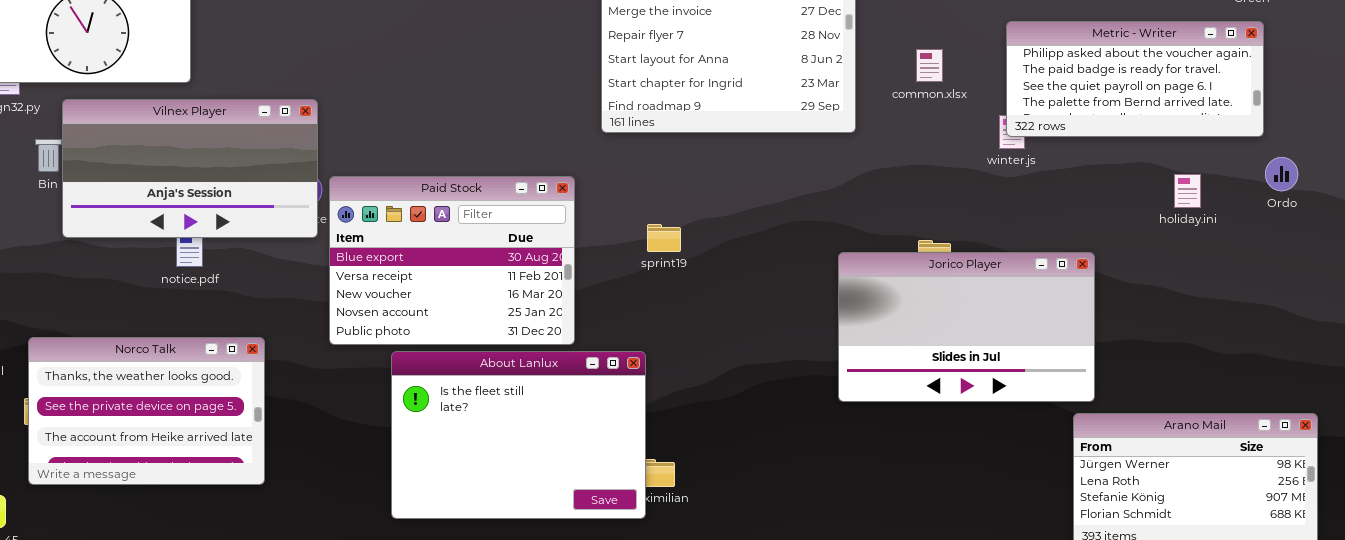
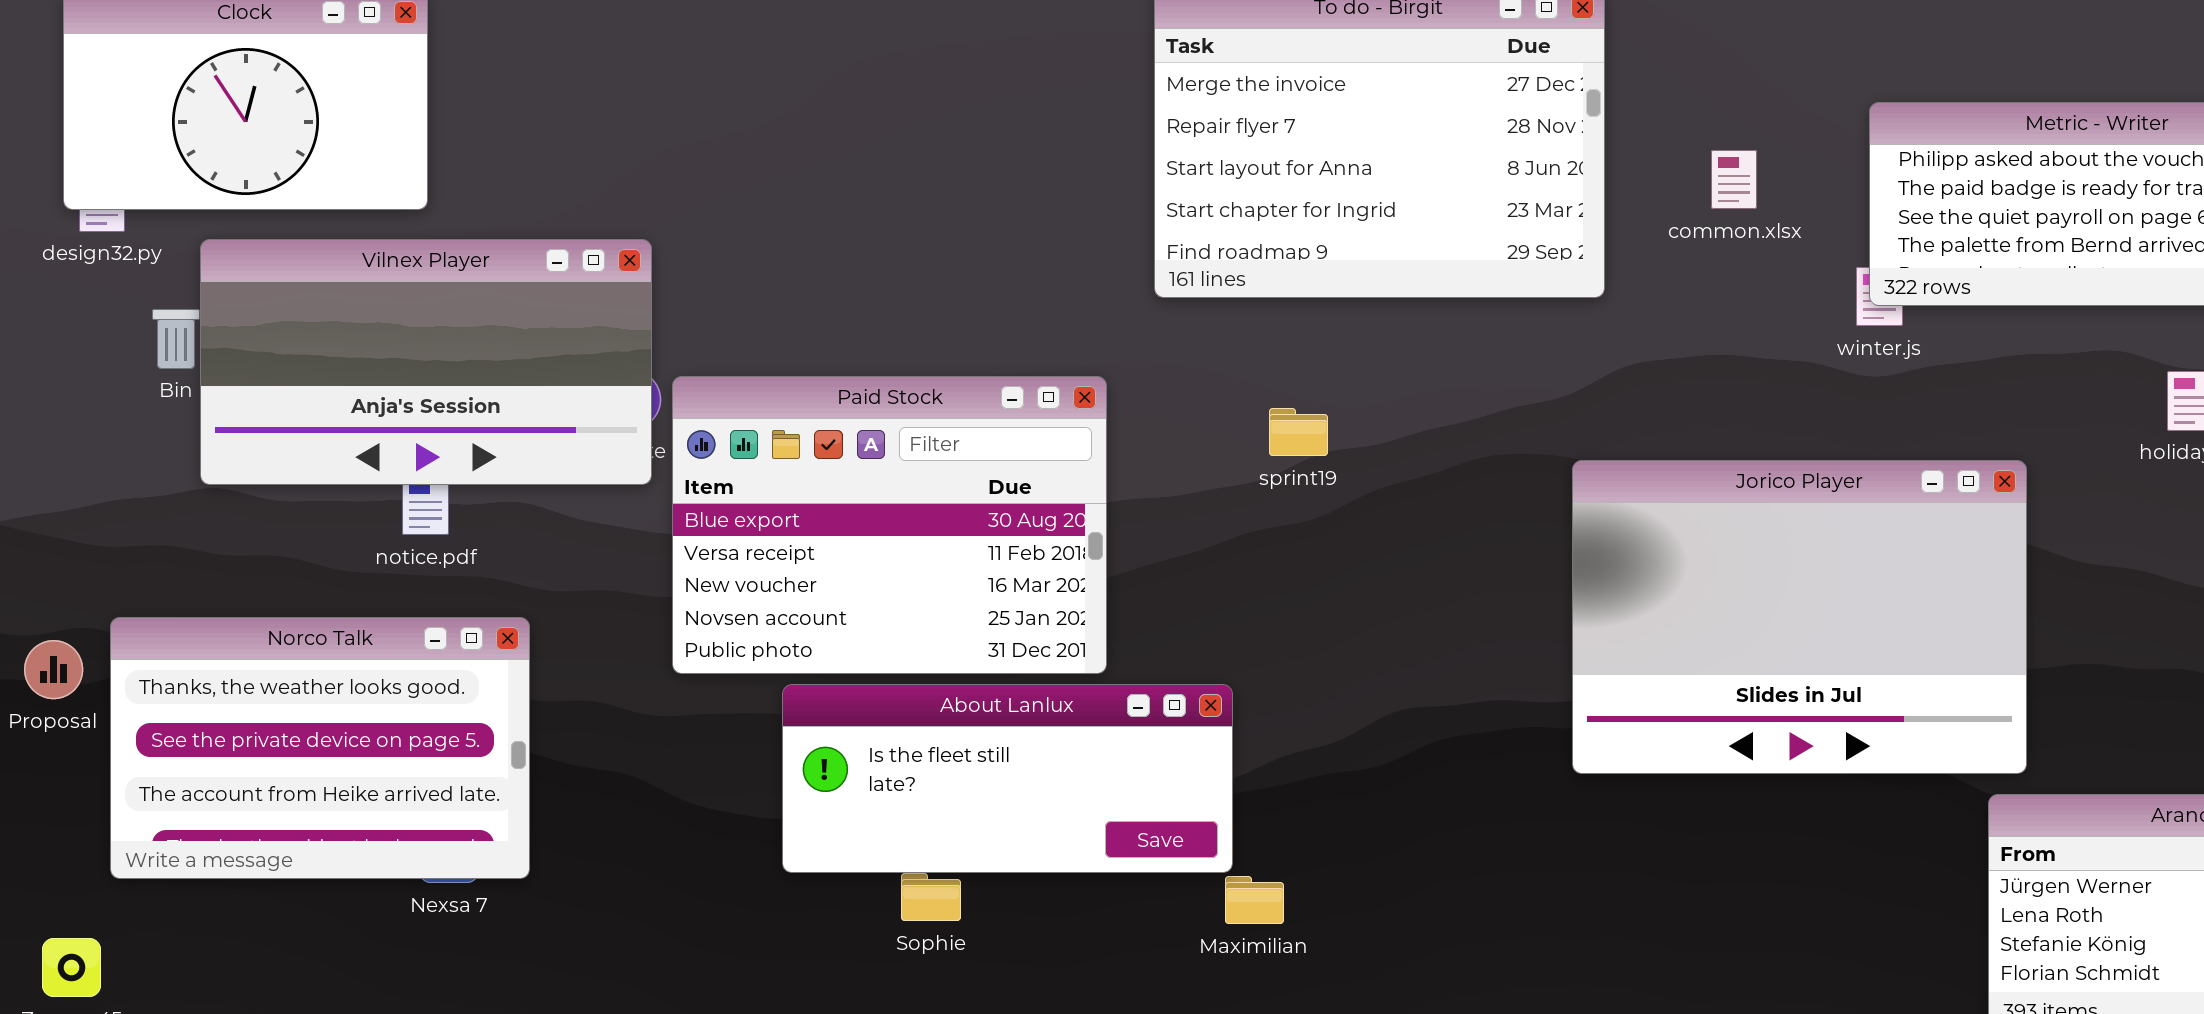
sprint19: [647,224,681,252] -> [1269,408,1328,456], moved
Jorico Player: [838,252,1095,402] -> [1572,460,2027,774], resized
Norco Talk: [28,337,265,485] -> [110,617,530,879], moved
About Lanlux: [391,351,646,519] -> [782,684,1233,873], resized

